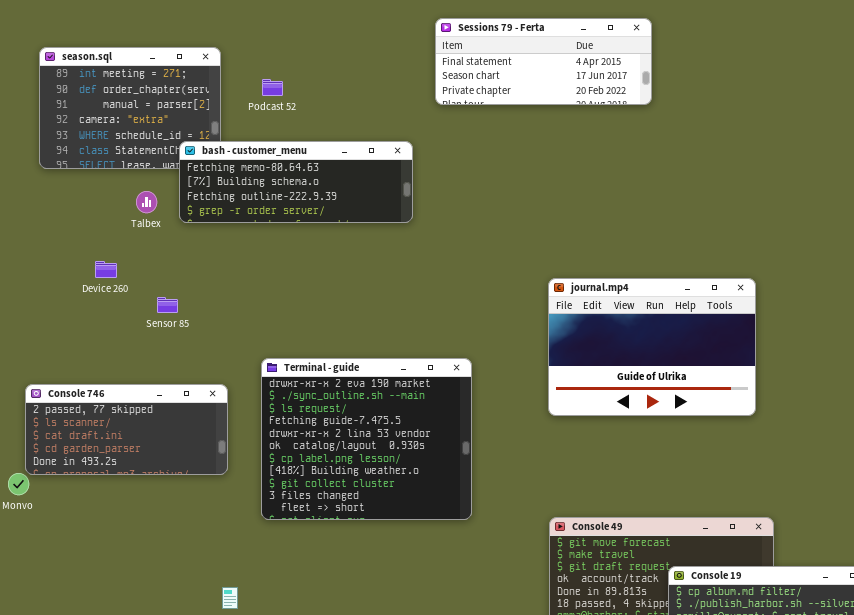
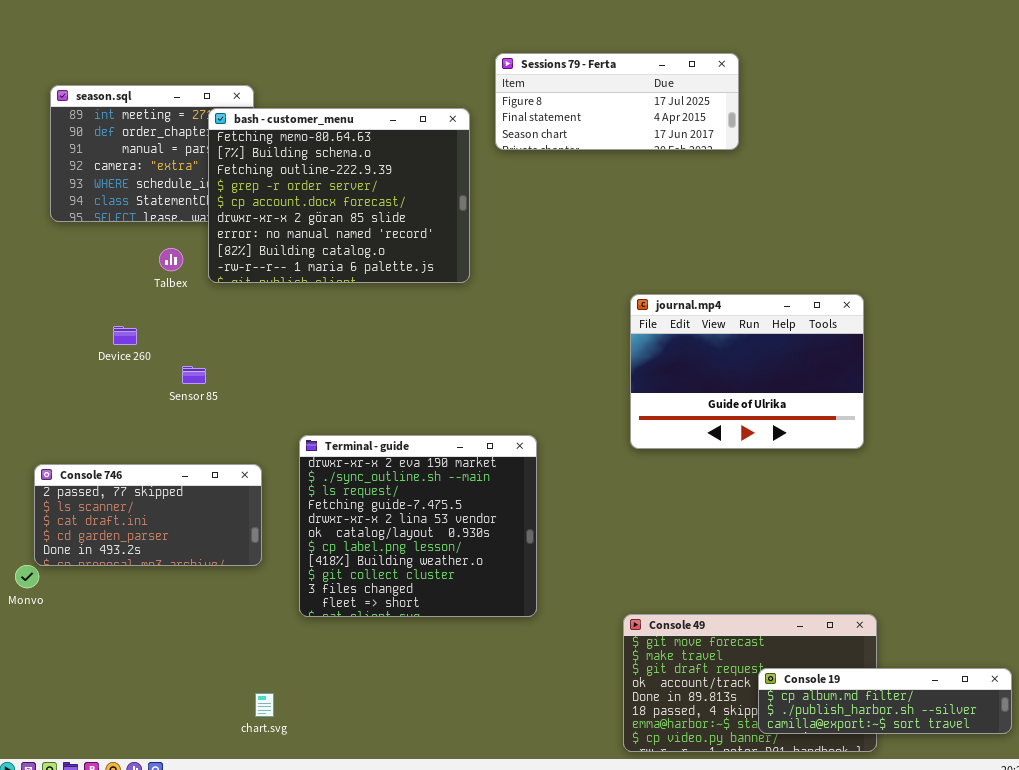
Sessions 79 - Ferta: [435,18,652,105] -> [495,53,739,150], scrolled up 1 row
bash - customer_menu: [179,141,413,223] -> [208,108,470,283], resized
journal.mp4: [548,278,756,416] -> [630,294,864,449], moved

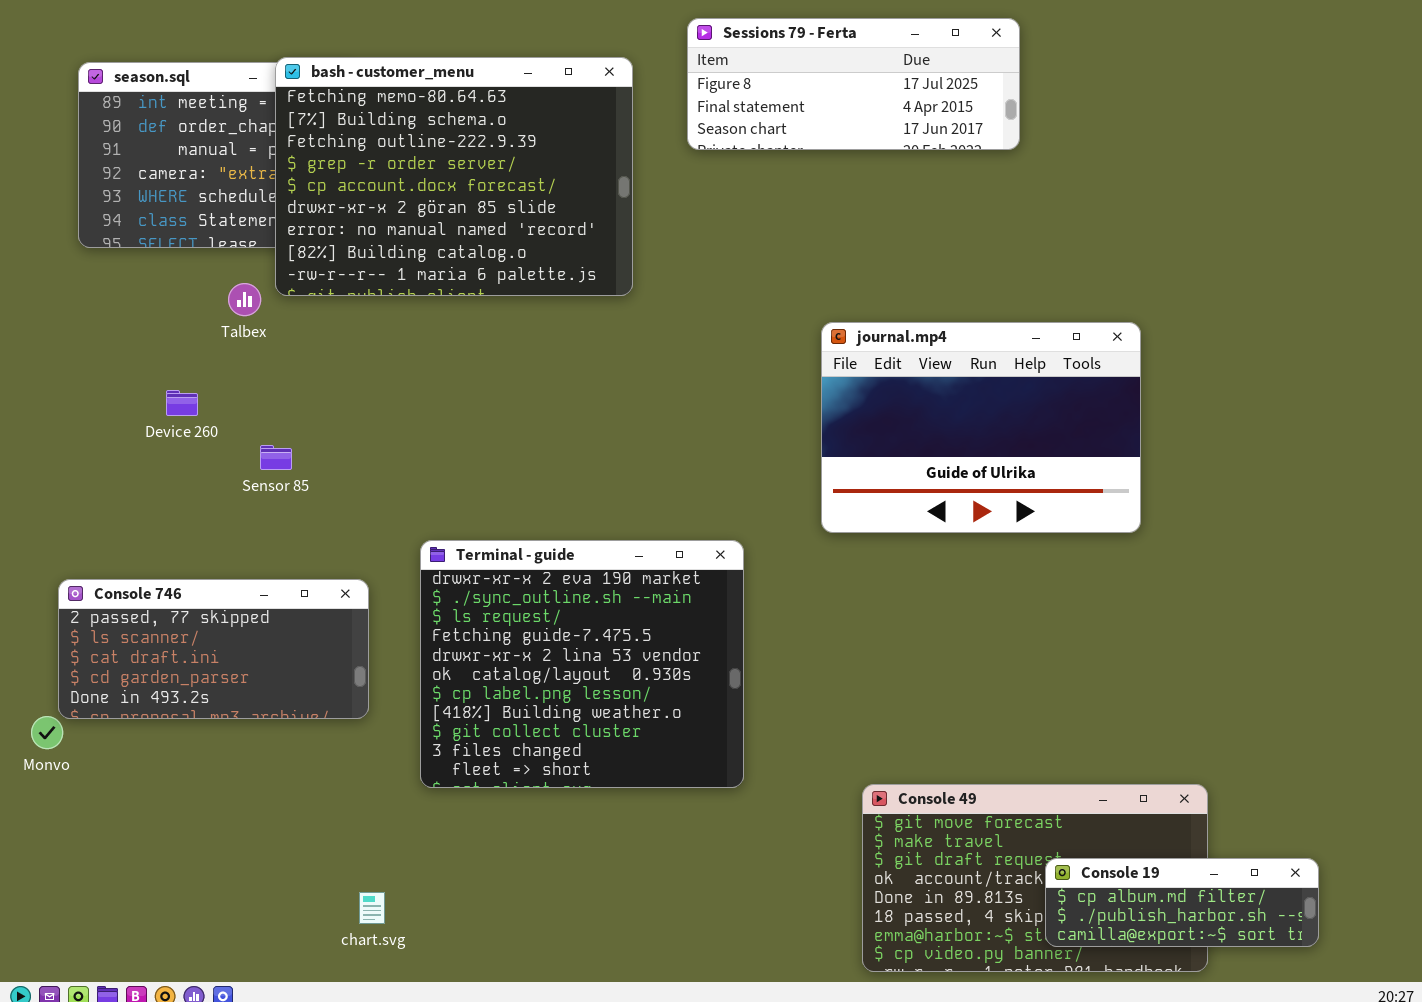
bash - customer_menu: [208,108,470,283] -> [275,57,633,296], moved
journal.mp4: [630,294,864,449] -> [821,322,1141,533], moved
Console 19: [758,668,1012,734] -> [1045,858,1319,947], resized

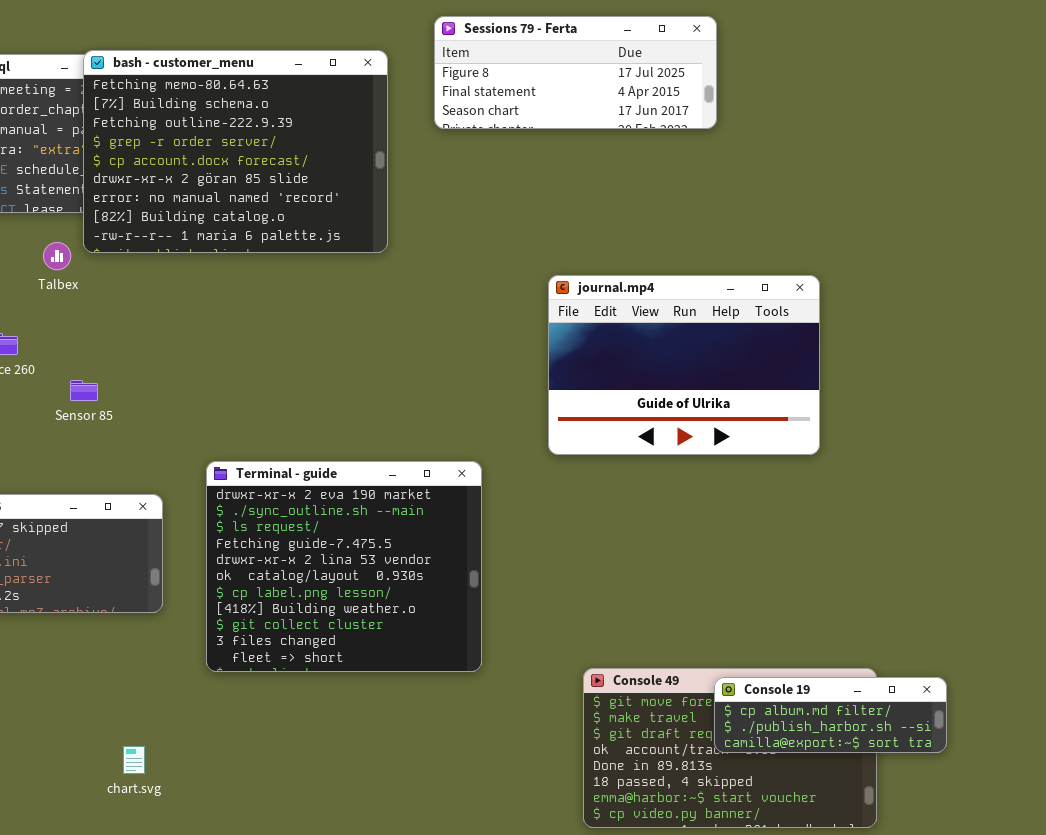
Console 19: [1045,858,1319,947] -> [714,677,947,753], moved
chart.svg: [359,892,385,924] -> [123,746,145,774], moved

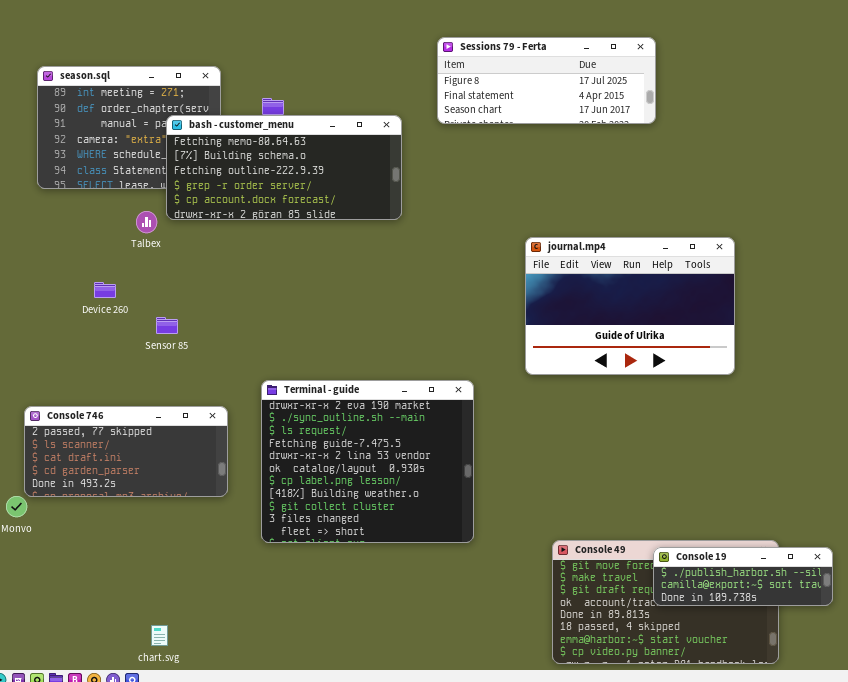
bash - customer_menu: [83,50,388,253] -> [166,115,402,220], resized
Console 19: [714,677,947,753] -> [653,547,833,606], scrolled down 1 row
chart.svg: [123,746,145,774] -> [151,625,168,646], moved

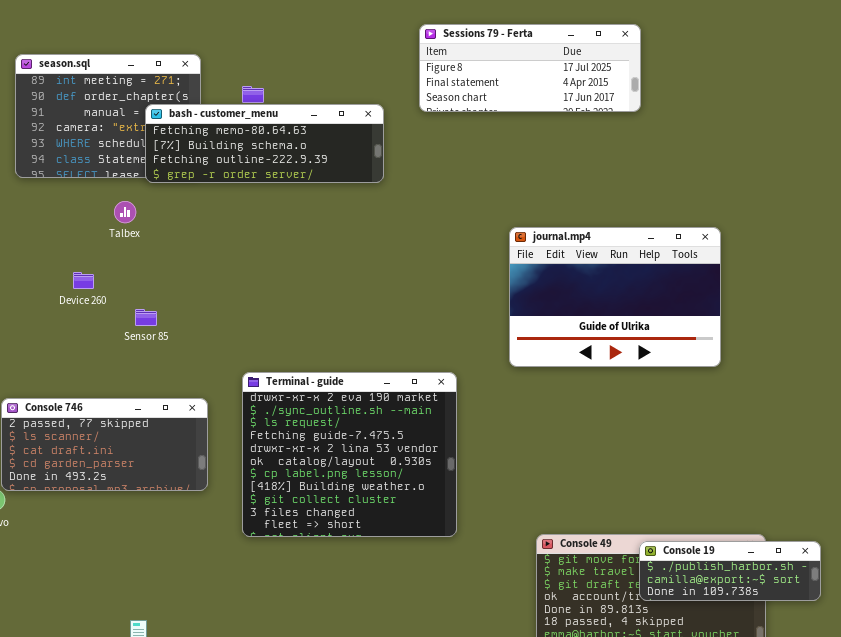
bash - customer_menu: [166,115,402,220] -> [145,104,384,183], resized

